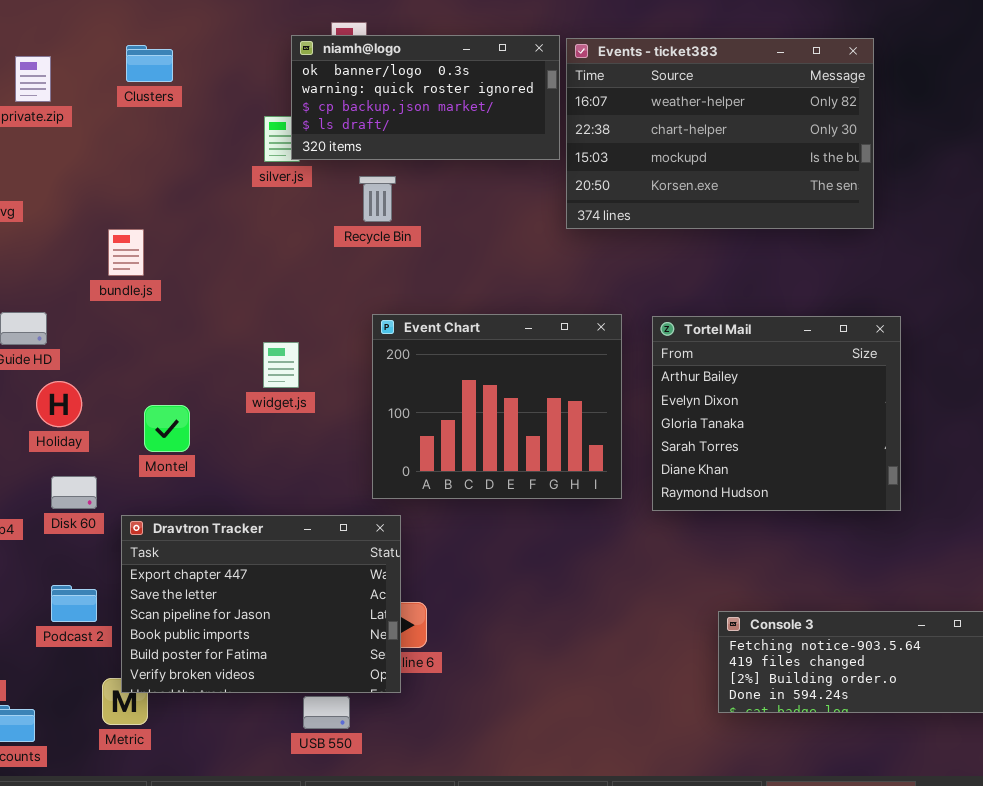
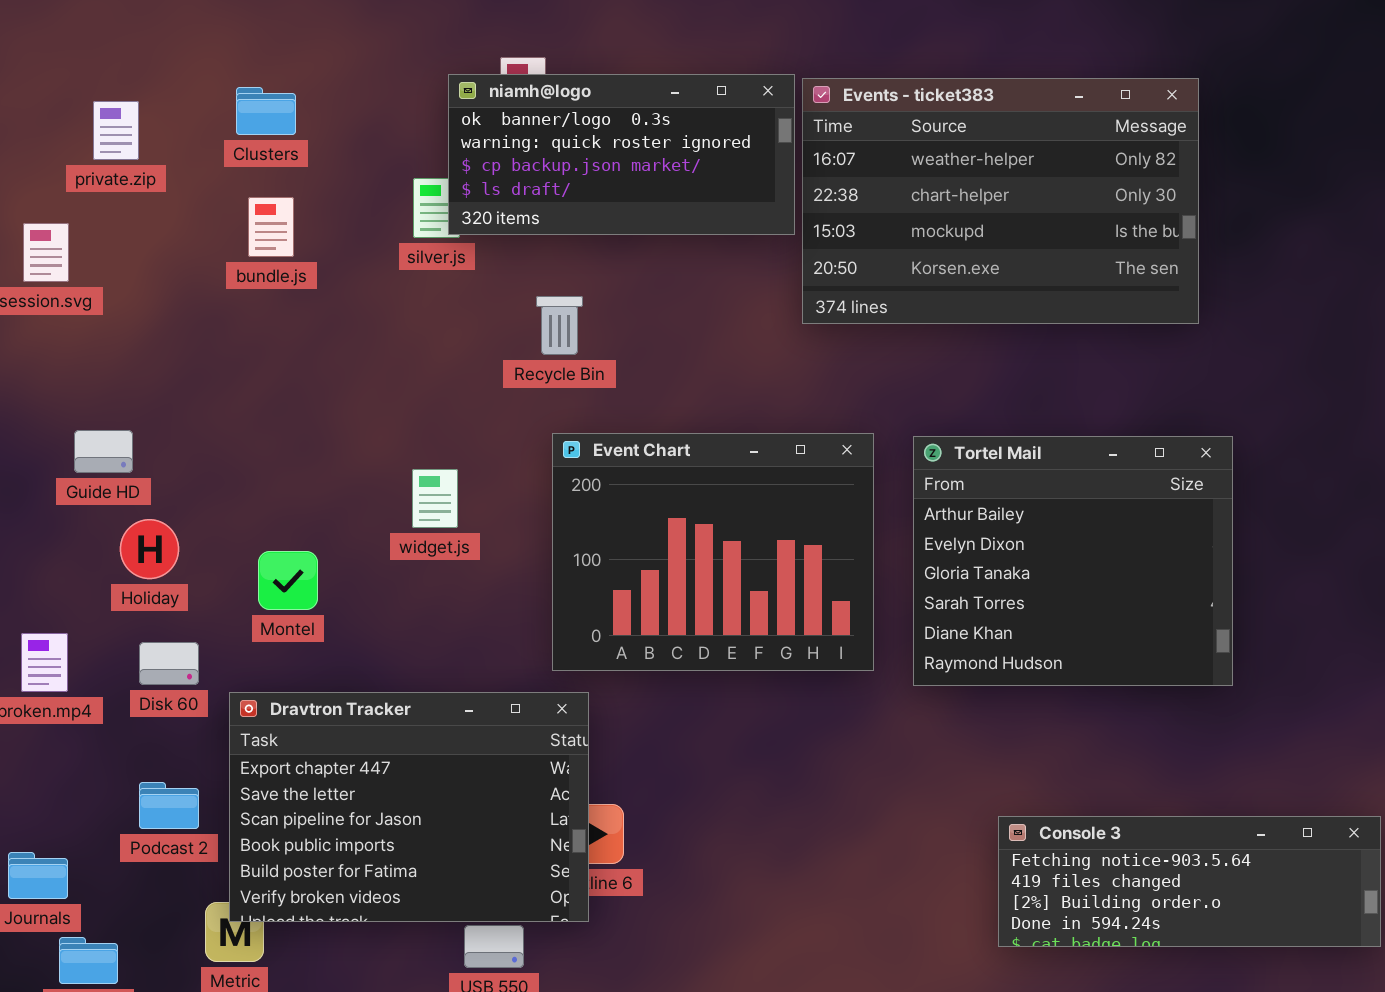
Recycle Bin: [359,176,396,222] -> [536,296,583,355], moved
bundle.js: [108,229,144,276] -> [248,197,294,257], moved

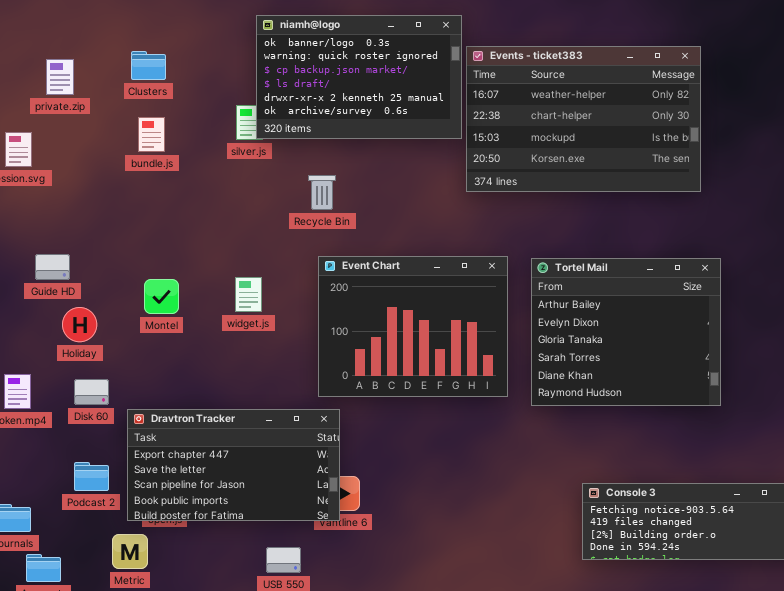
niamh@logo: [448,74,795,235] -> [256,15,462,139], resized
Montel: [258,551,318,610] -> [144,279,179,314], moved
Dravtron Tracker: [229,692,589,922] -> [127,409,340,521], resized

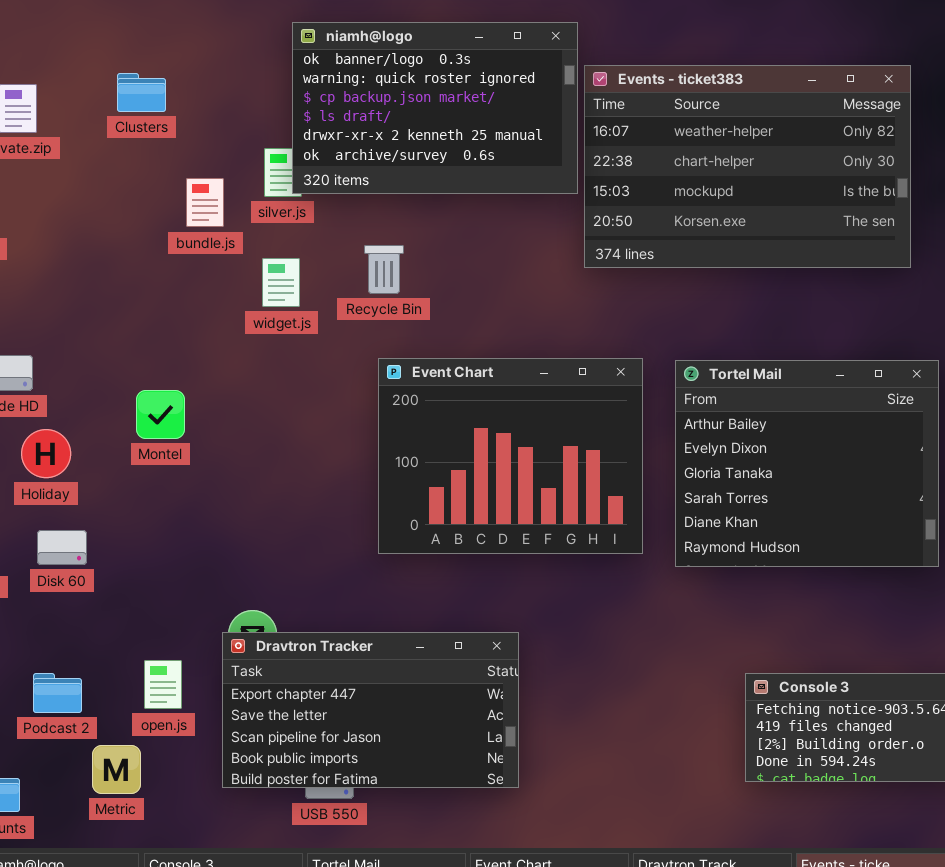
bundle.js: [138,117,165,152] -> [186,178,224,227], moved
widget.js: [235,277,262,312] -> [262,258,300,307], moved
Dravtron Tracker: [127,409,340,521] -> [222,632,519,788], moved
Podcast 2: [74,462,109,491] -> [33,673,82,713], moved

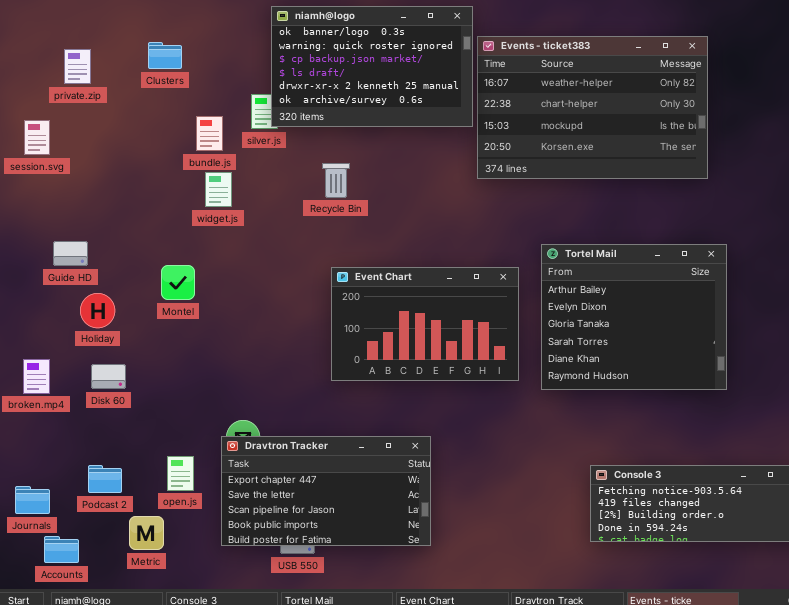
widget.js: [262,258,300,307] -> [205,172,232,207], moved
Event Chart: [378,358,643,554] -> [331,267,519,381], resized

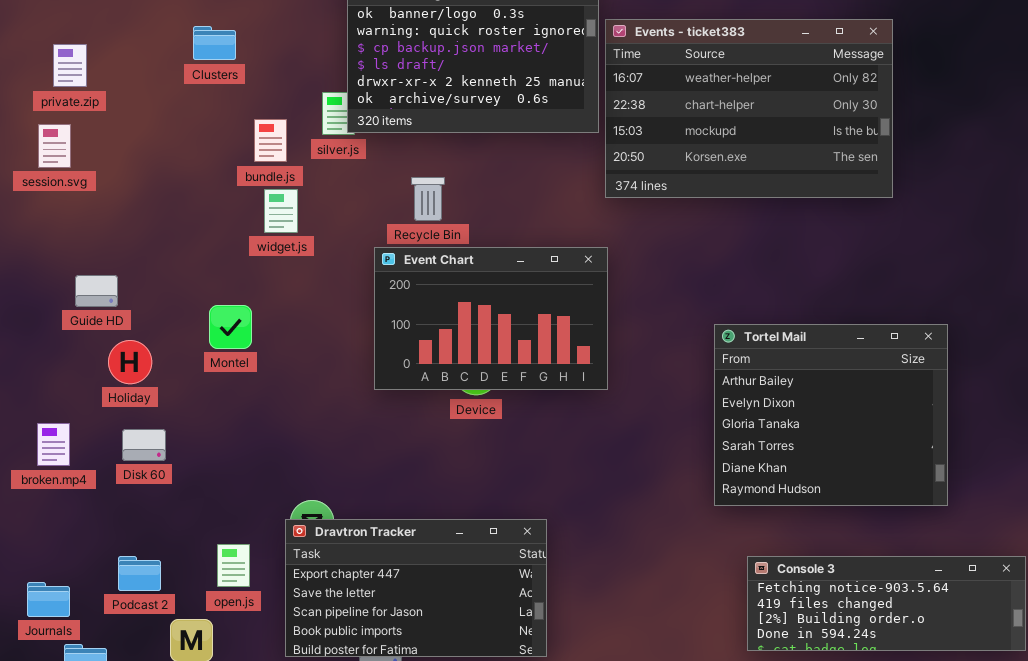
private.zip: [64,49,91,84] -> [53,44,87,87], moved
Tortel Mail: [541,244,727,390] -> [714,324,948,506], moved
Event Chart: [331,267,519,381] -> [374,247,608,390], moved

